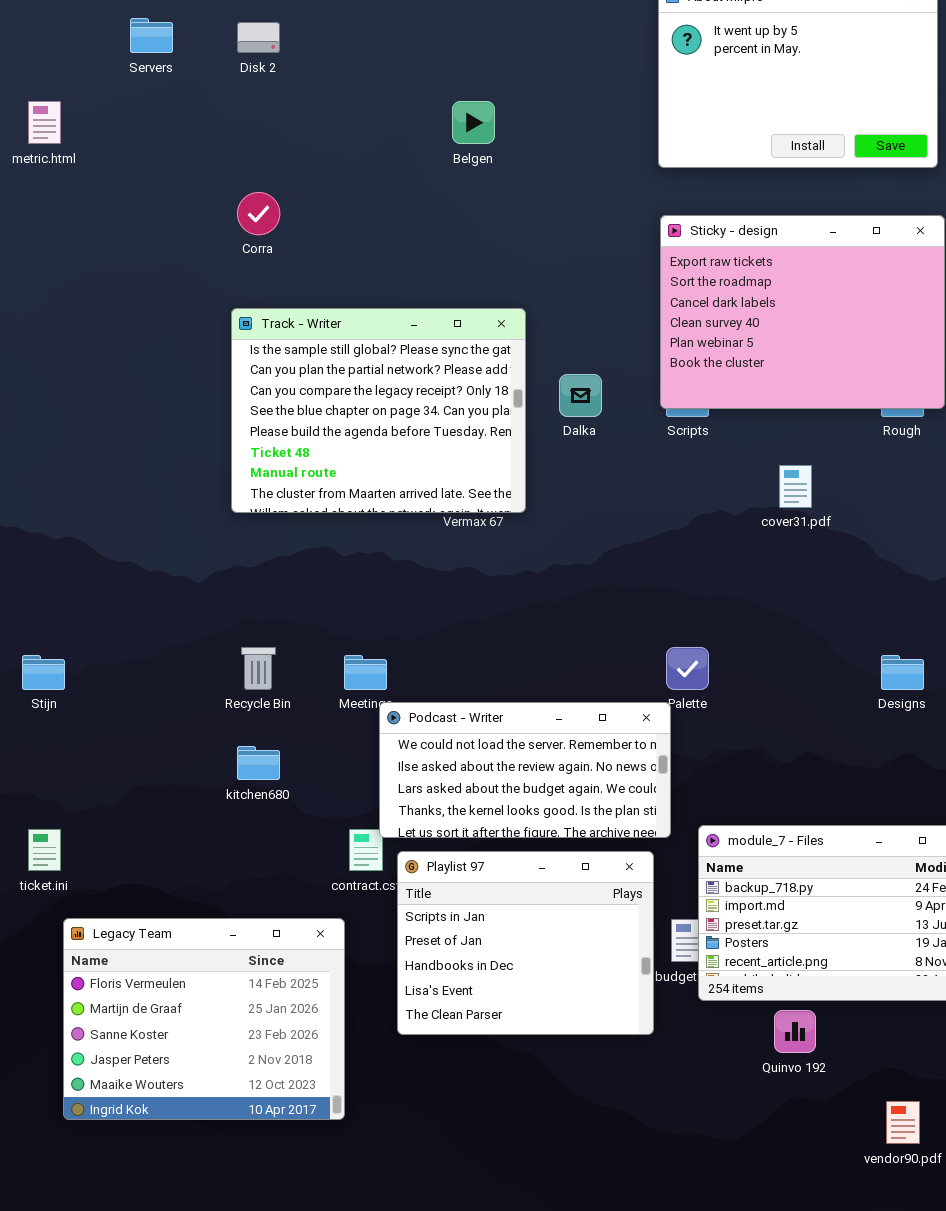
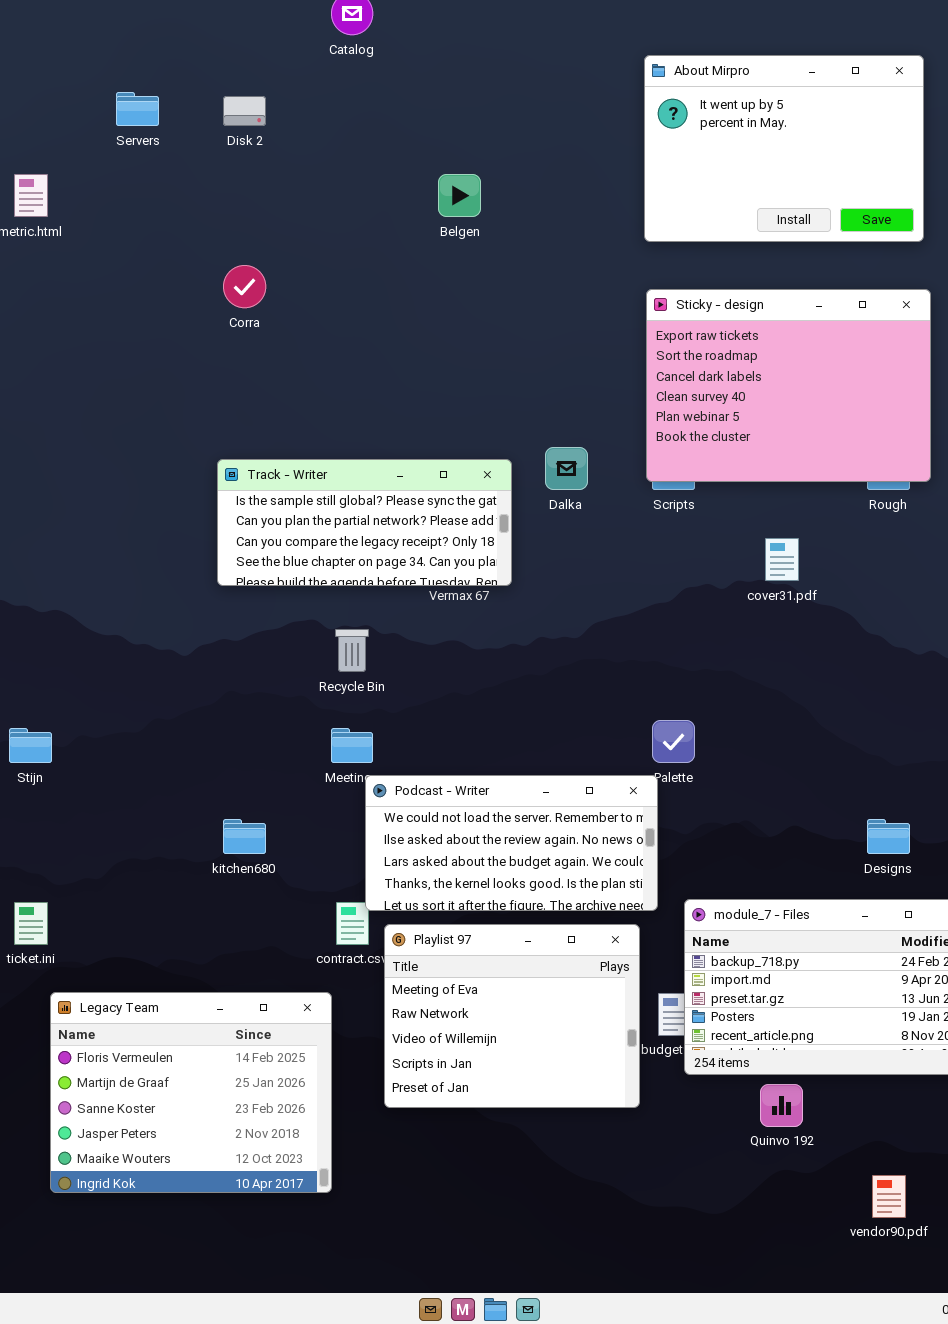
Track - Writer: [231,308,526,513] -> [217,459,512,586], resized
Recycle Bin: [241,647,276,690] -> [335,629,369,672], moved
Designs: [881,655,924,690] -> [867,819,910,854], moved
Playlist 97: [397,851,654,1035] -> [384,924,640,1108], scrolled up 3 rows

